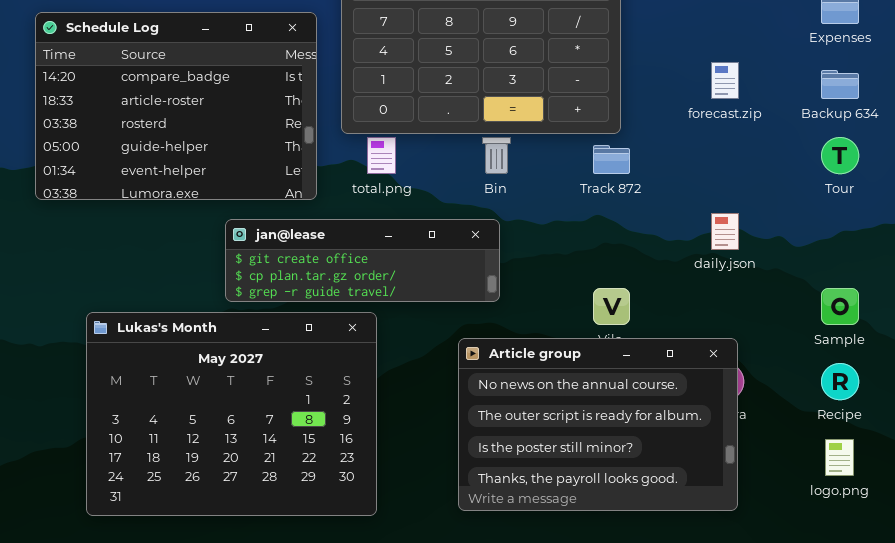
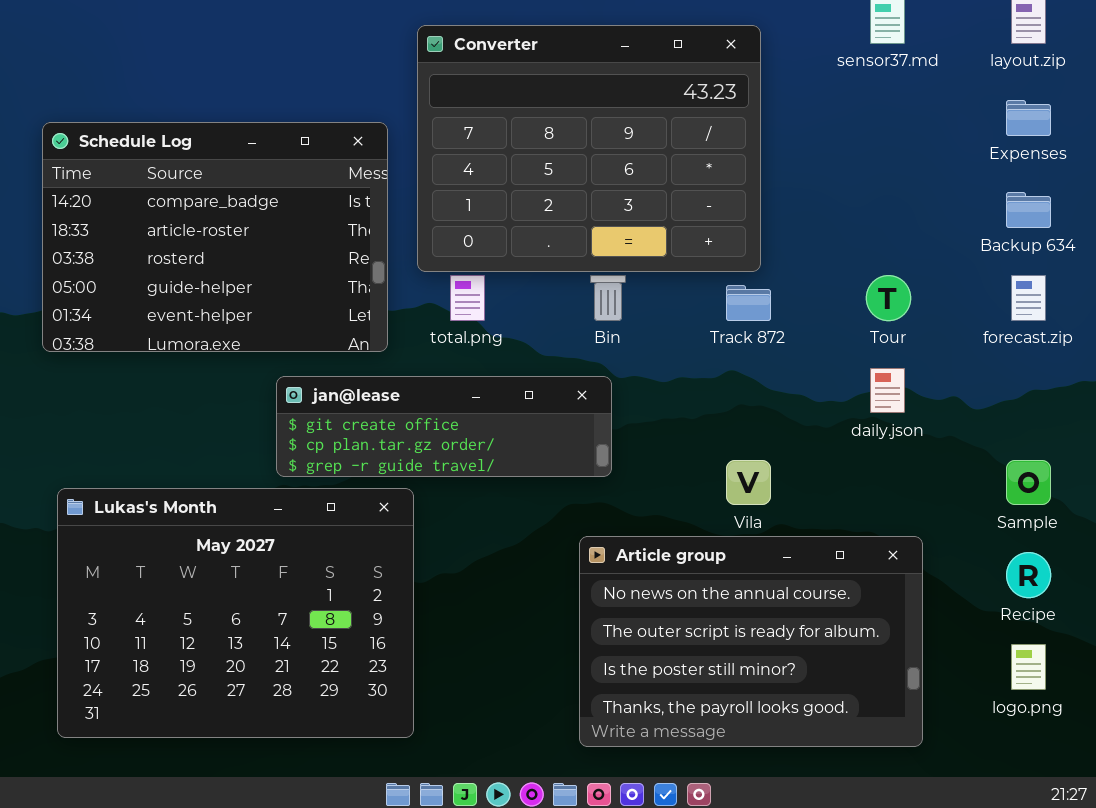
forecast.zip: [711,62,739,99] -> [1011,275,1046,321], moved
Tour: [821,137,859,174] -> [866,275,911,321], moved
Lukas's Month: [86,312,377,516] -> [57,488,414,738], moved
Article group: [458,338,738,511] -> [579,536,923,747], moved

